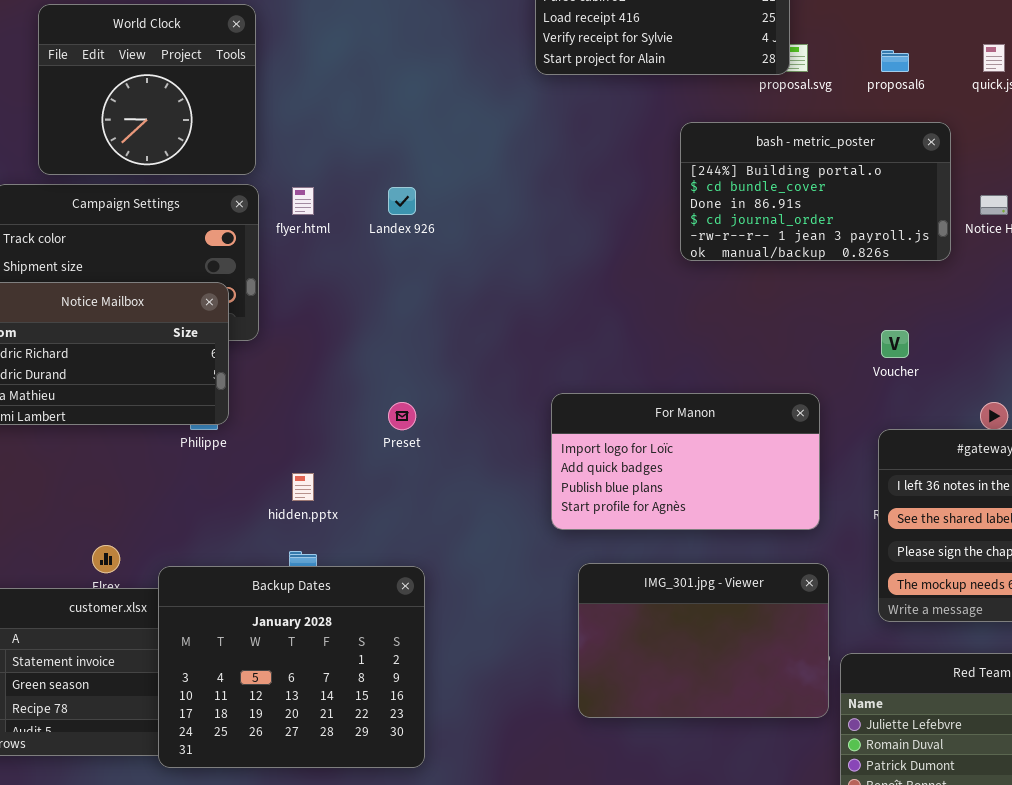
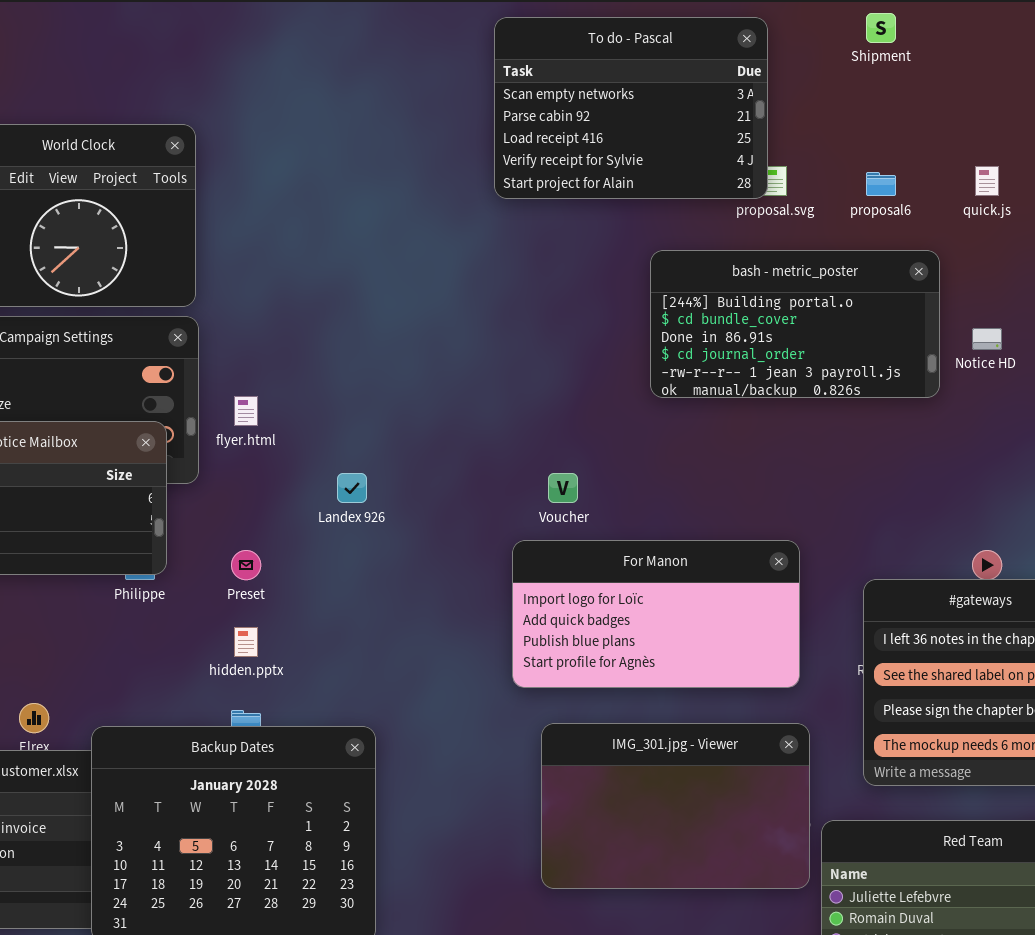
flyer.html: [292,187,314,215] -> [234,396,258,426], moved
Landex 926: [388,187,416,215] -> [337,473,367,503], moved
Voucher: [881,330,909,358] -> [548,473,578,503], moved
Preset: [388,402,416,430] -> [231,550,261,580], moved

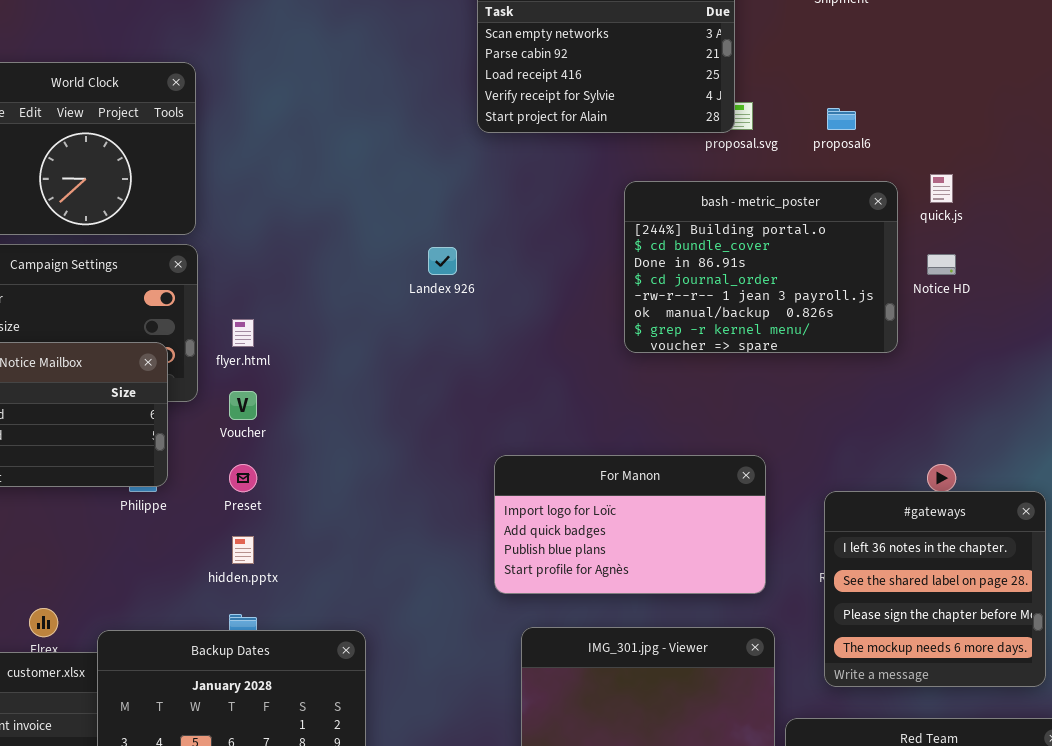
quick.js: [975,166,999,196] -> [930,174,953,203], moved
bash - metric_poster: [650,250,940,398] -> [624,181,898,353], resized
Landex 926: [337,473,367,503] -> [428,247,457,275], moved
Voucher: [548,473,578,503] -> [229,391,257,420], moved

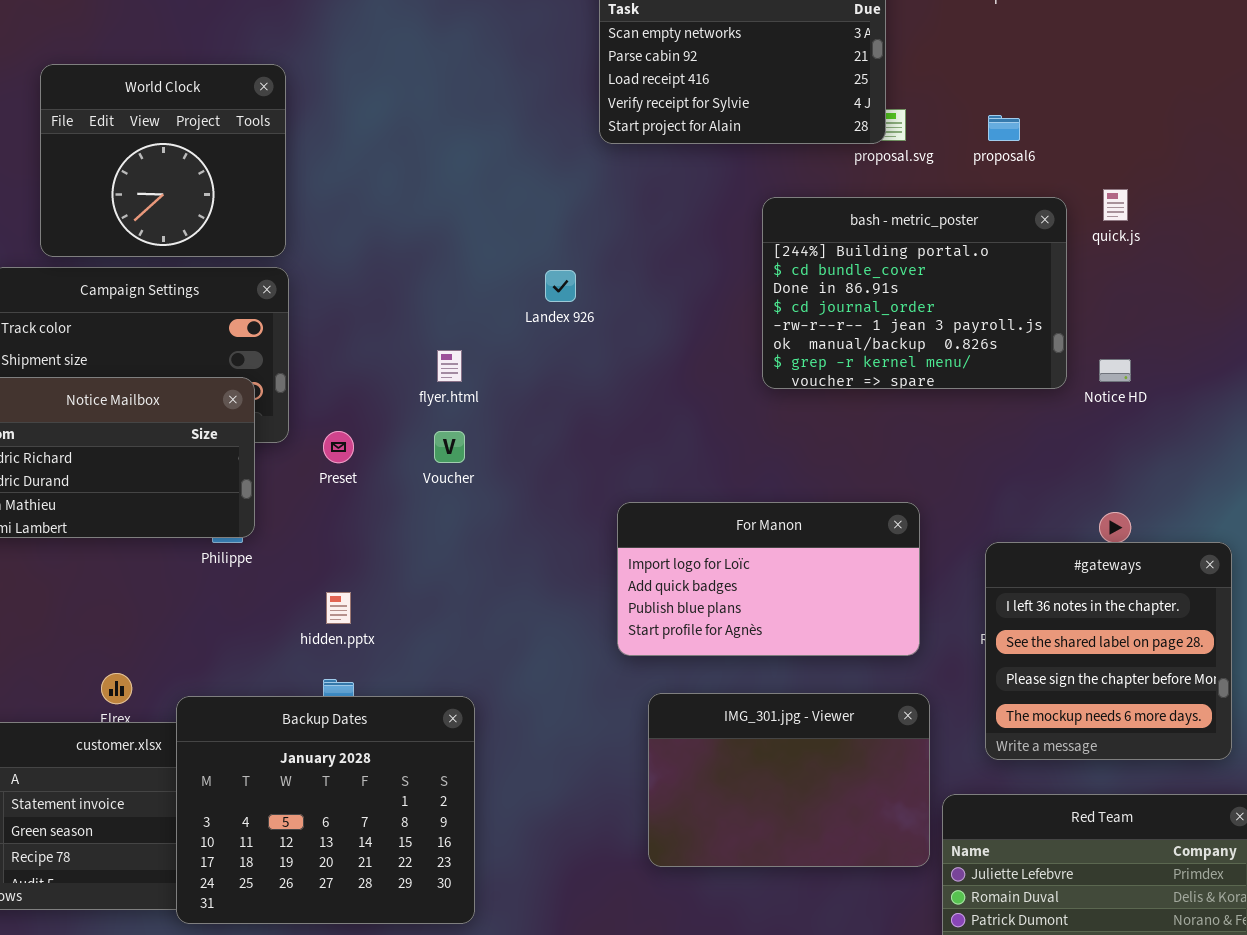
Notice HD: [927,254,956,275] -> [1099,359,1131,382], moved
flyer.html: [232,319,254,347] -> [437,350,462,382], moved
Voucher: [229,391,257,420] -> [434,431,465,463], moved
Preset: [229,464,257,492] -> [323,431,354,463], moved

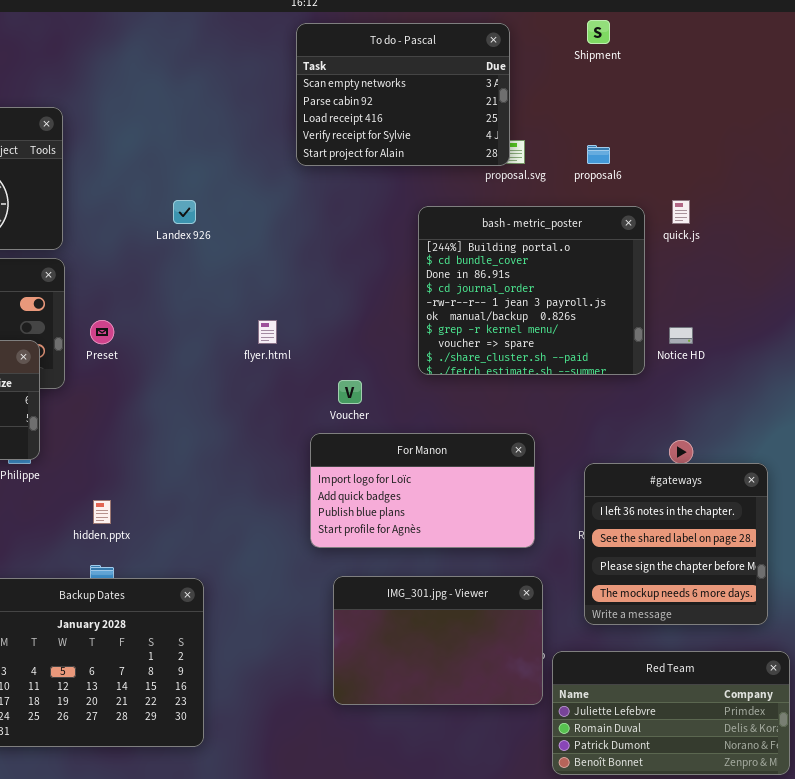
bash - metric_poster: [762,197,1067,389] -> [418,206,645,375], resized
Landex 926: [545,270,576,302] -> [173,200,196,224], moved
flyer.html: [437,350,462,382] -> [258,320,277,344], moved
Preset: [323,431,354,463] -> [90,320,114,344], moved
Voucher: [434,431,465,463] -> [338,380,362,404], moved

